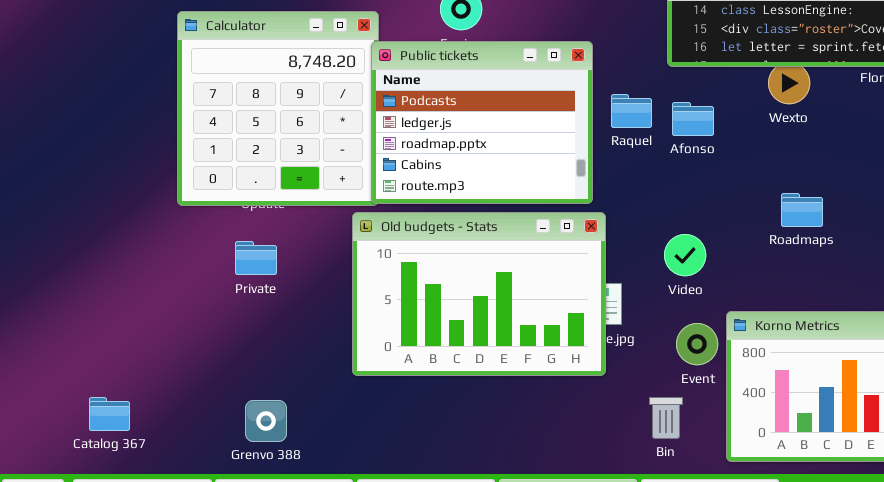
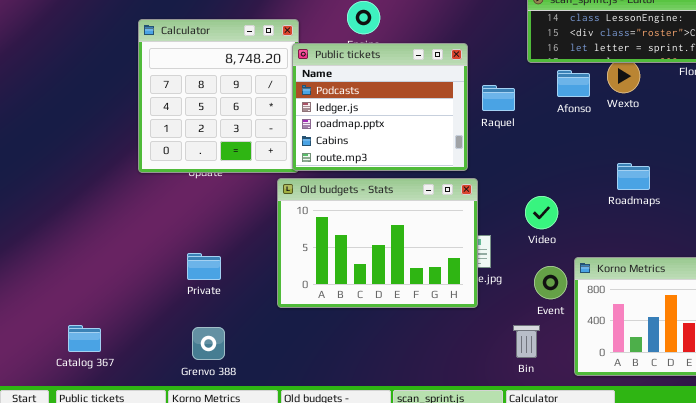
Afonso: [672,102,714,136] -> [557,70,590,97], moved
Private: [235,241,277,275] -> [187,253,221,280], moved

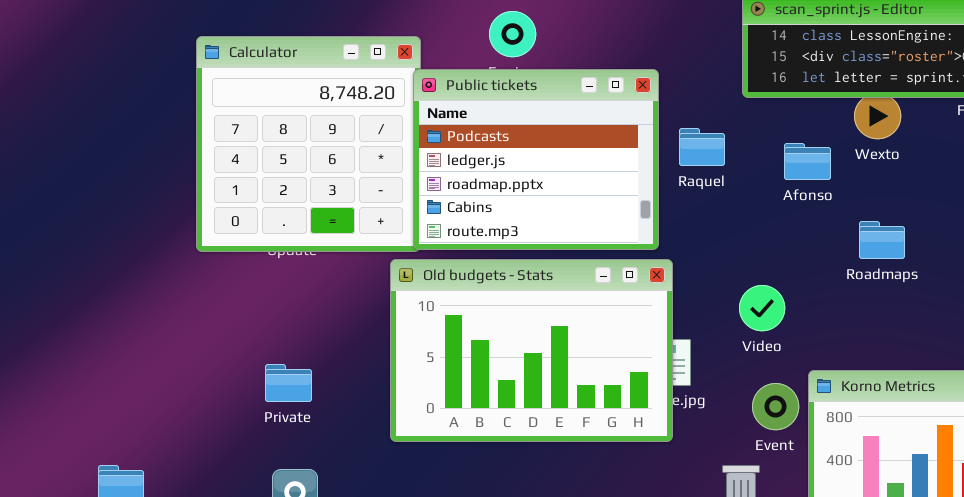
Afonso: [557,70,590,97] -> [784,143,831,180], moved
Roadmaps: [617,163,650,190] -> [859,221,905,259], moved

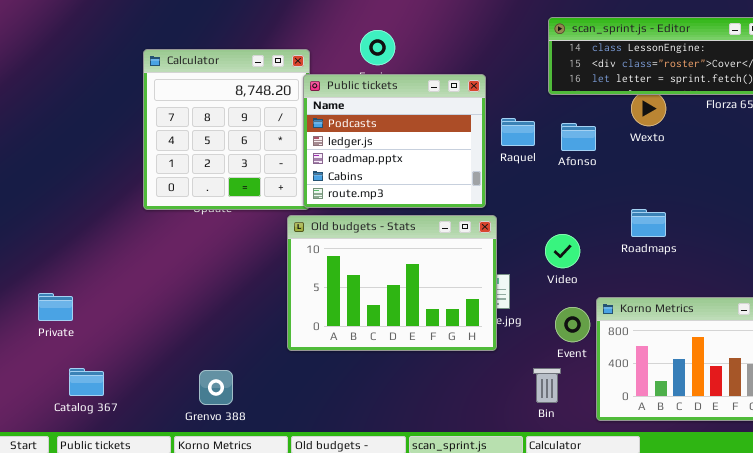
Afonso: [784,143,831,180] -> [561,123,596,151], moved
Roadmaps: [859,221,905,259] -> [631,209,666,237], moved
Private: [265,364,312,402] -> [38,293,73,321], moved

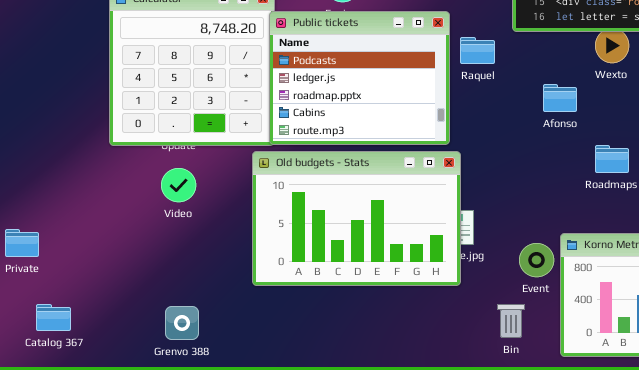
Raquel: [501,118,535,146] -> [460,37,495,64], moved
Afonso: [561,123,596,151] -> [543,84,577,112], moved
Video: [545,234,580,268] -> [161,168,196,202], moved

